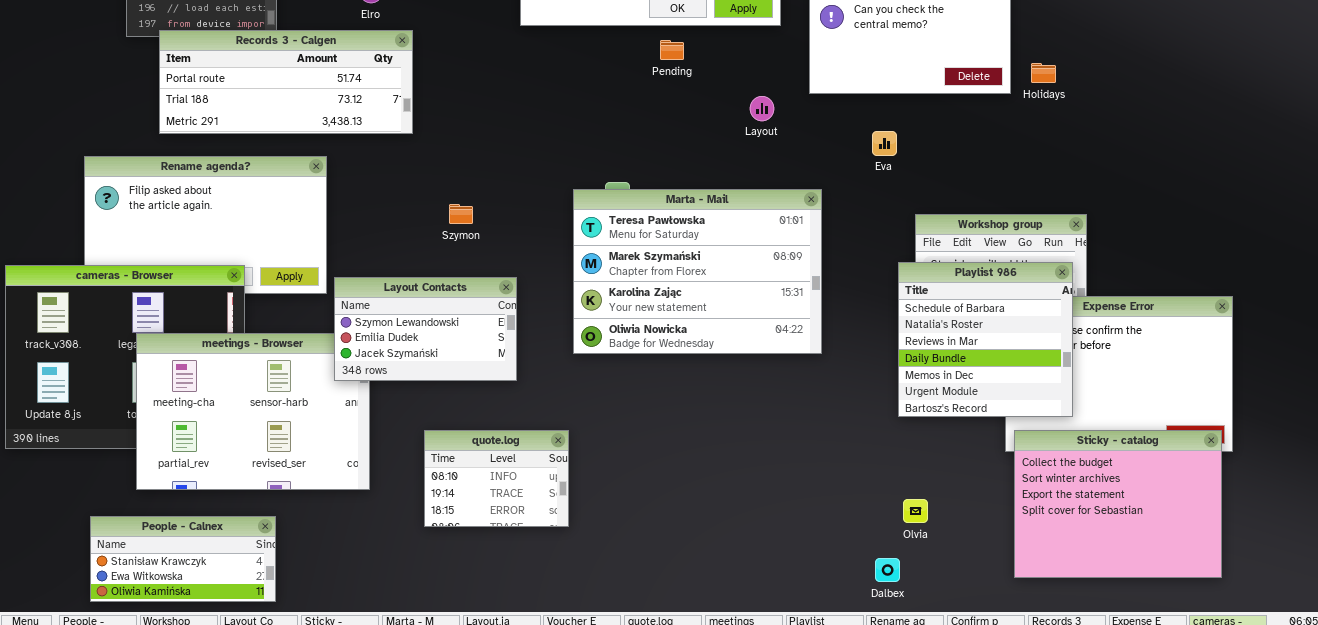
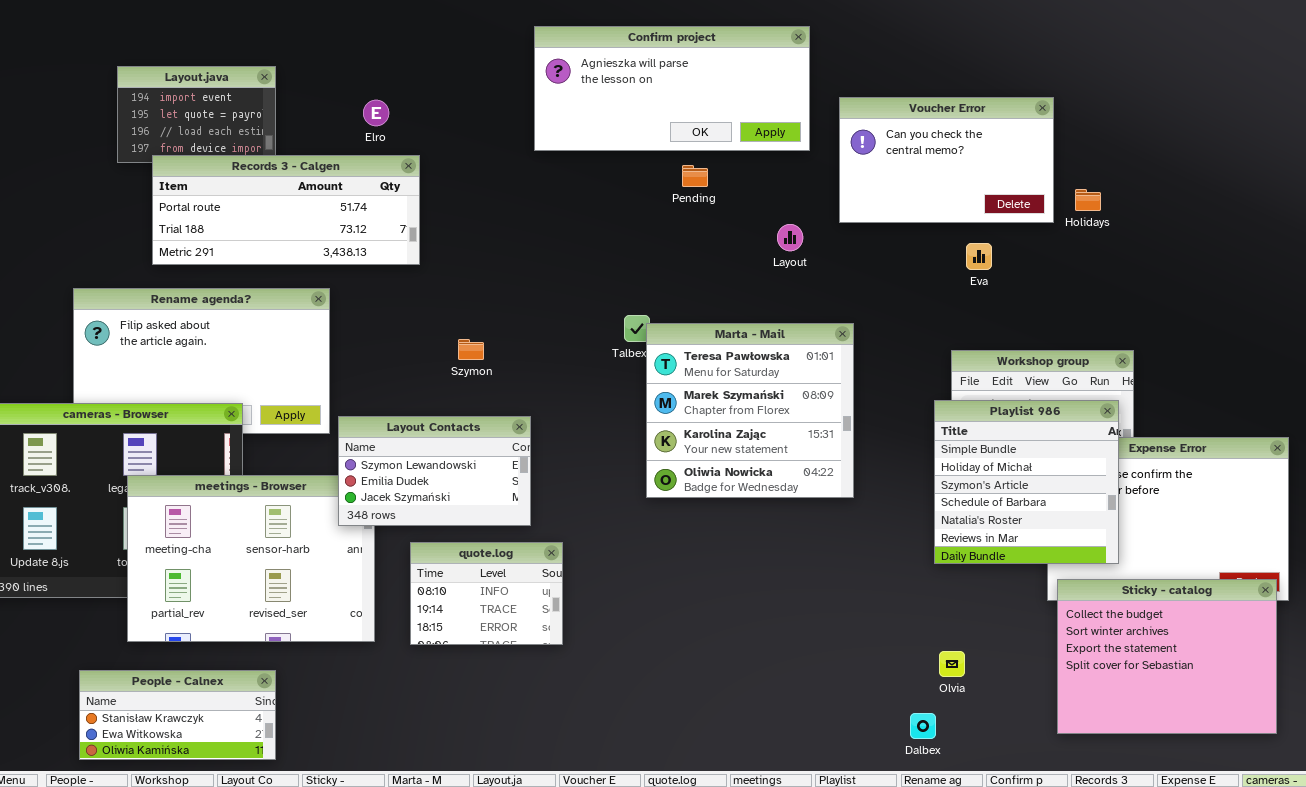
Eva: [872,131,897,156] -> [966,243,992,270], moved
Marta - Mail: [573,189,822,354] -> [646,323,854,498], resized
Playlist 986: [898,262,1073,417] -> [934,400,1119,564], scrolled up 3 rows
quote.log: [424,430,569,527] -> [410,542,563,645], moved

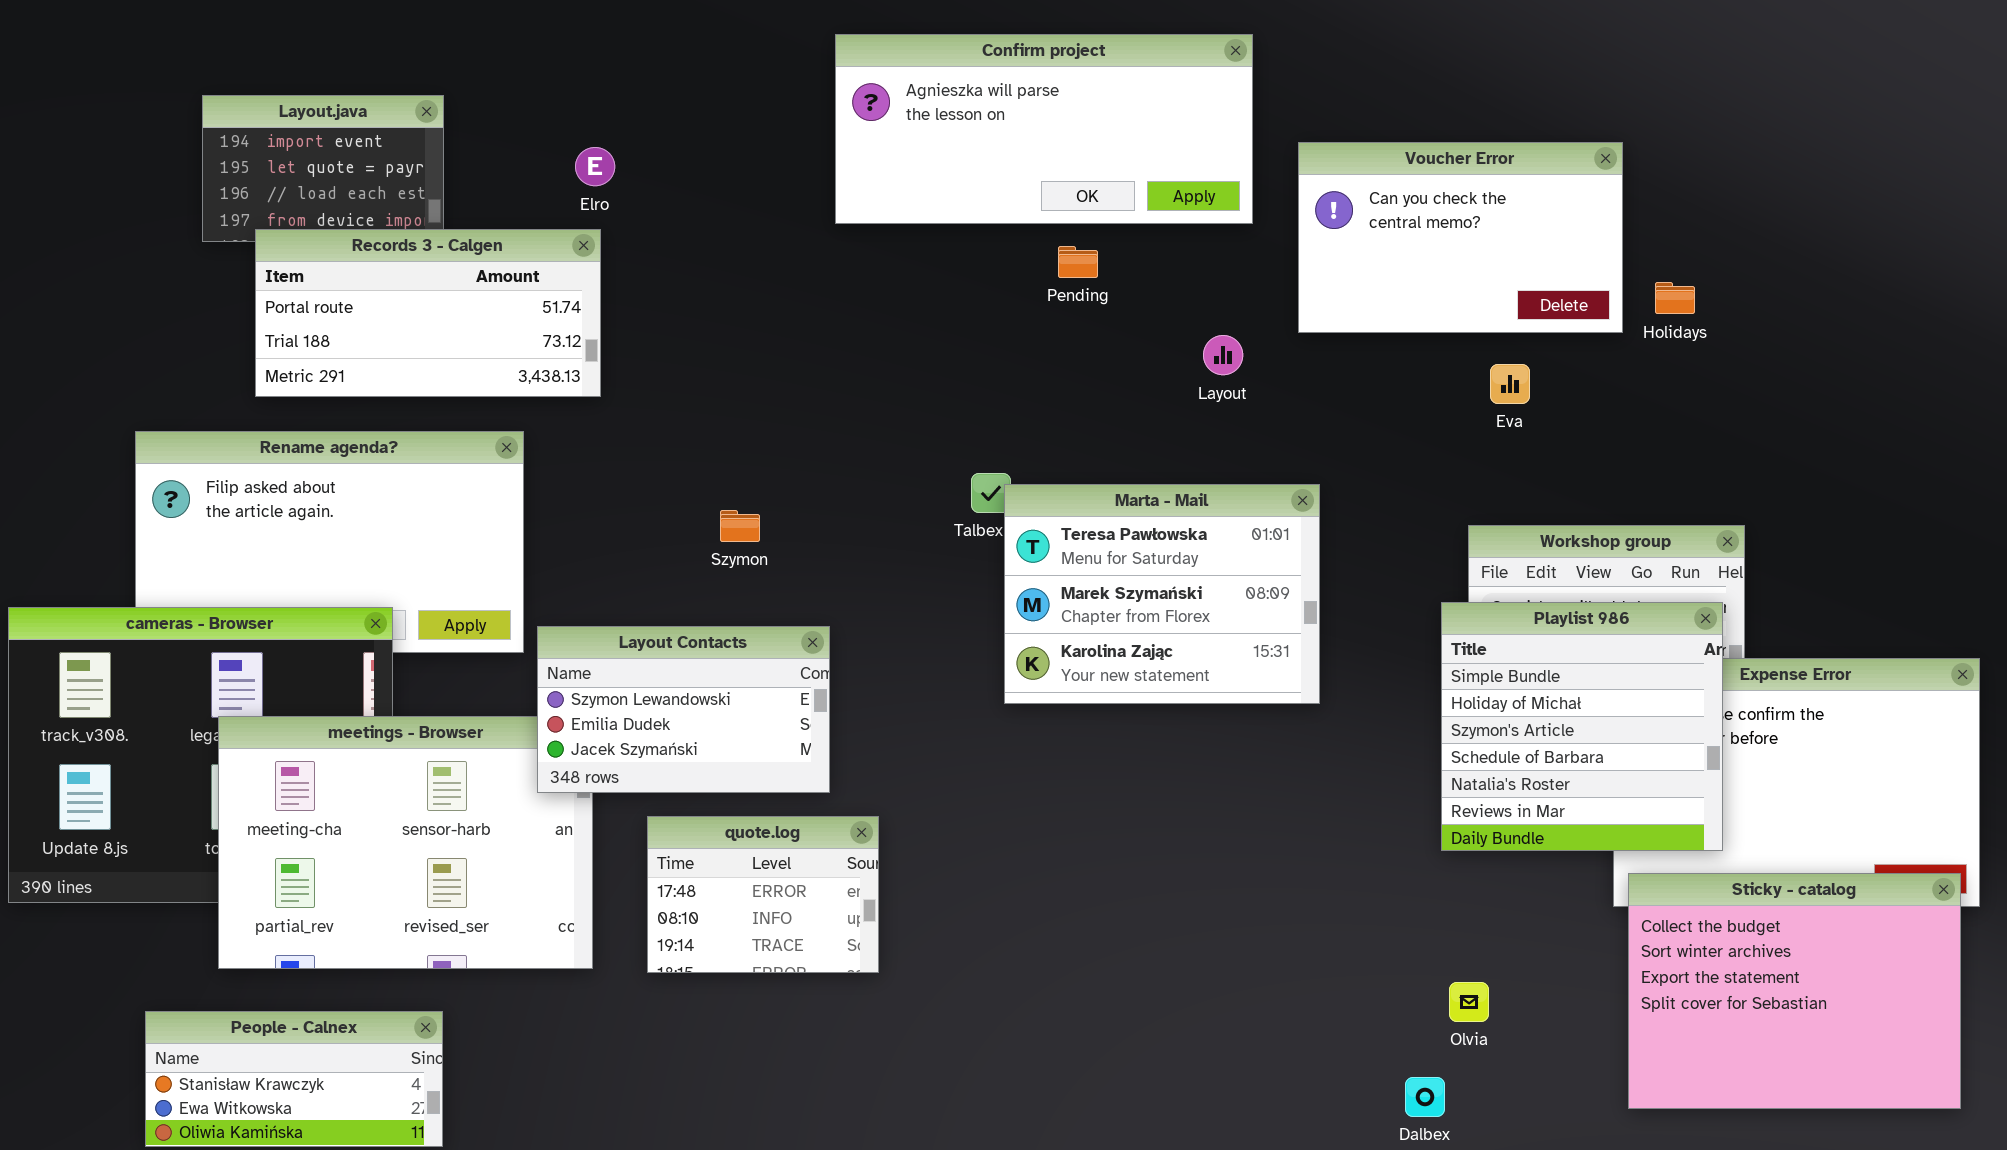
Records 3 - Calgen: [152,155,420,265] -> [255,229,601,397], resized
Marta - Mail: [646,323,854,498] -> [1004,484,1320,704], resized
quote.log: [410,542,563,645] -> [647,816,879,973], scrolled up 1 row

